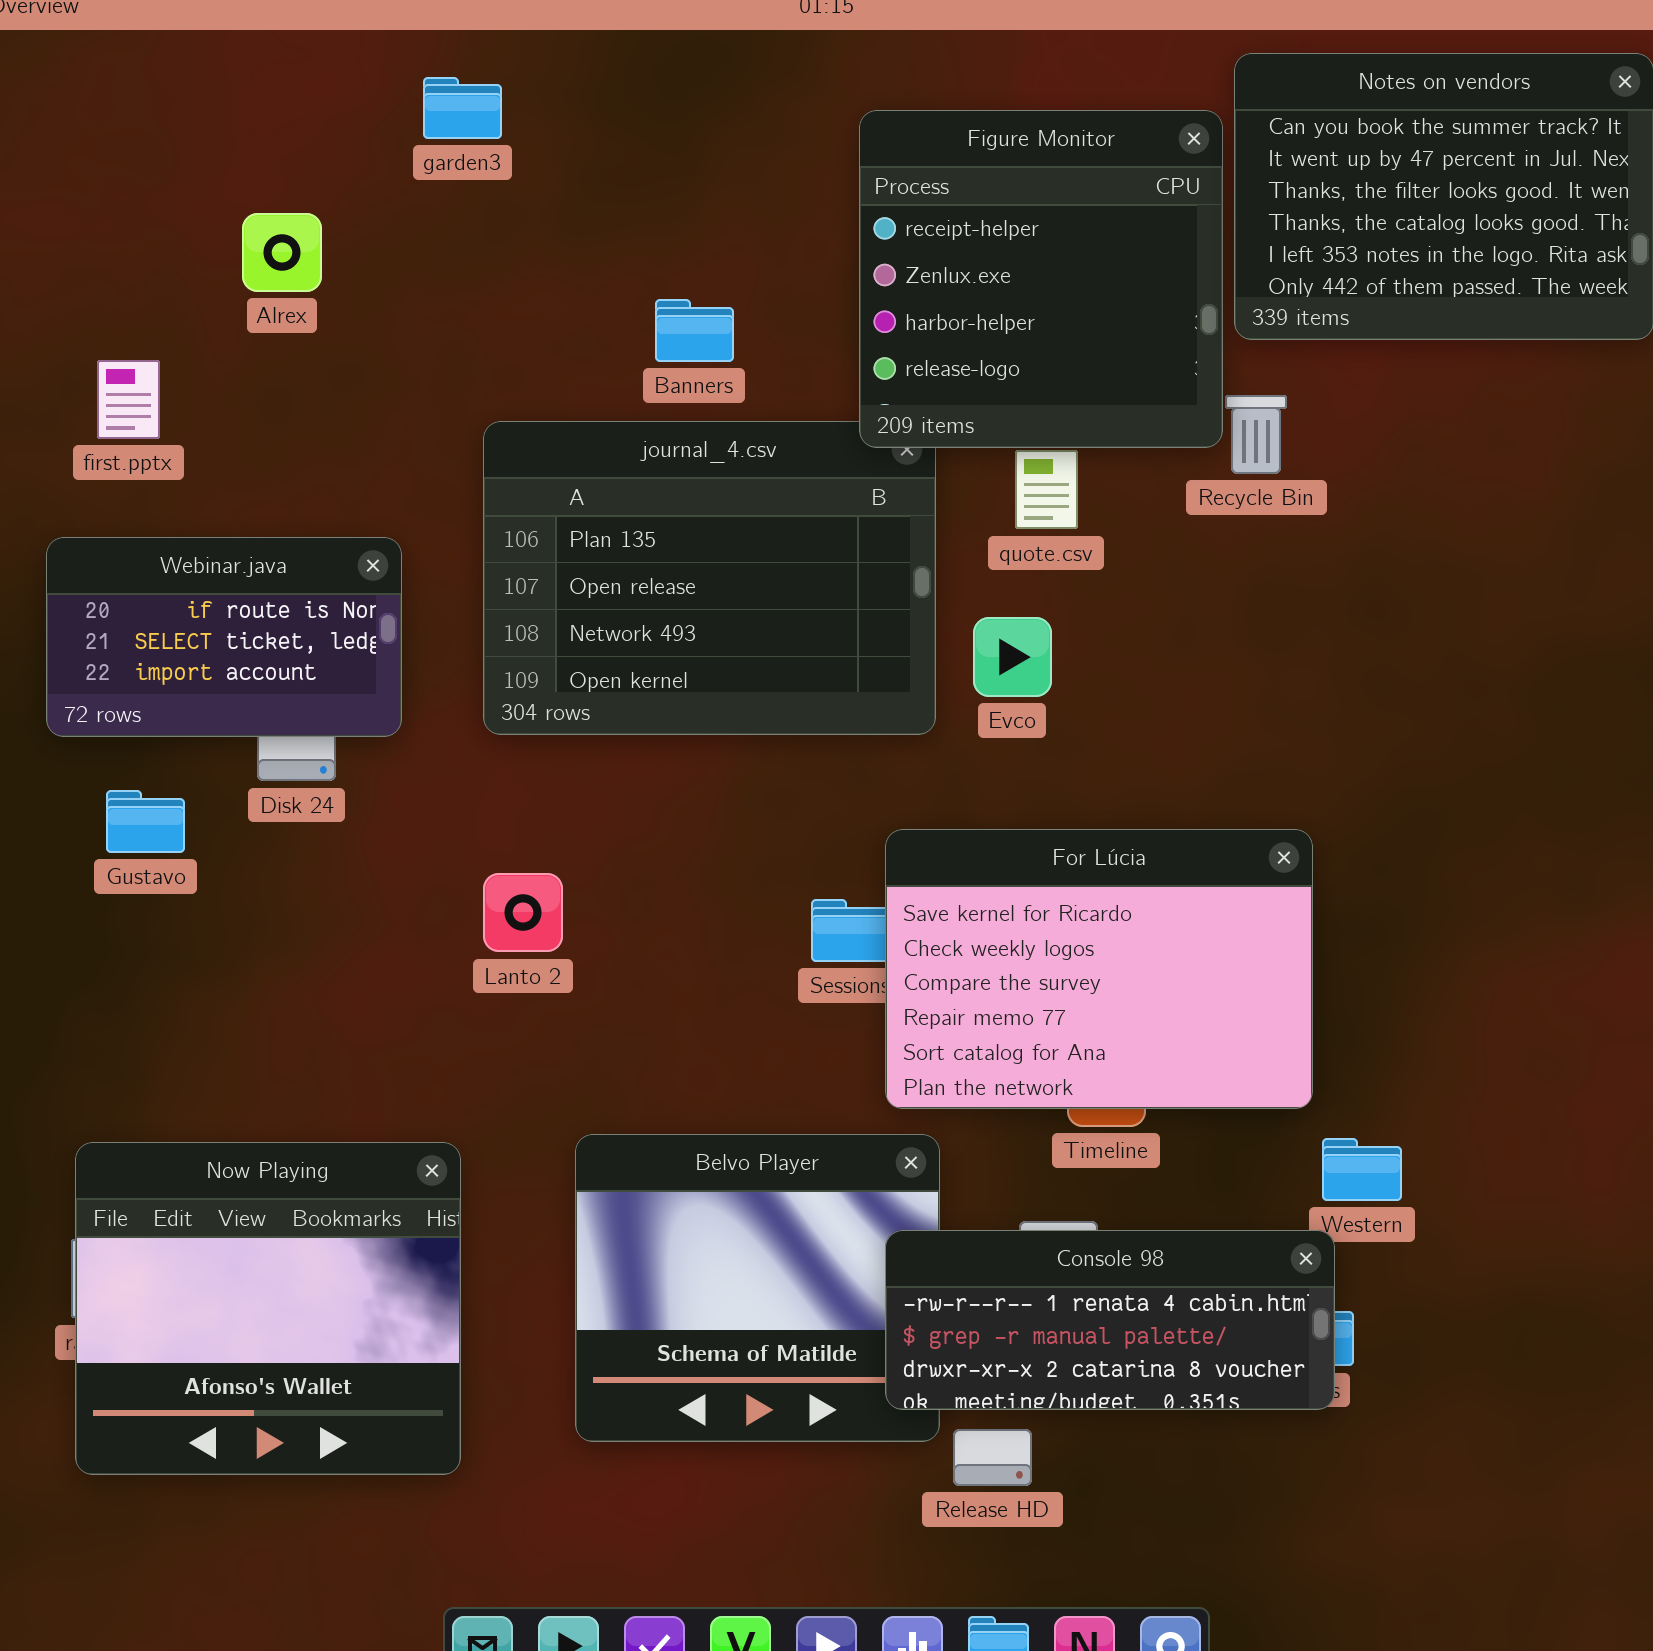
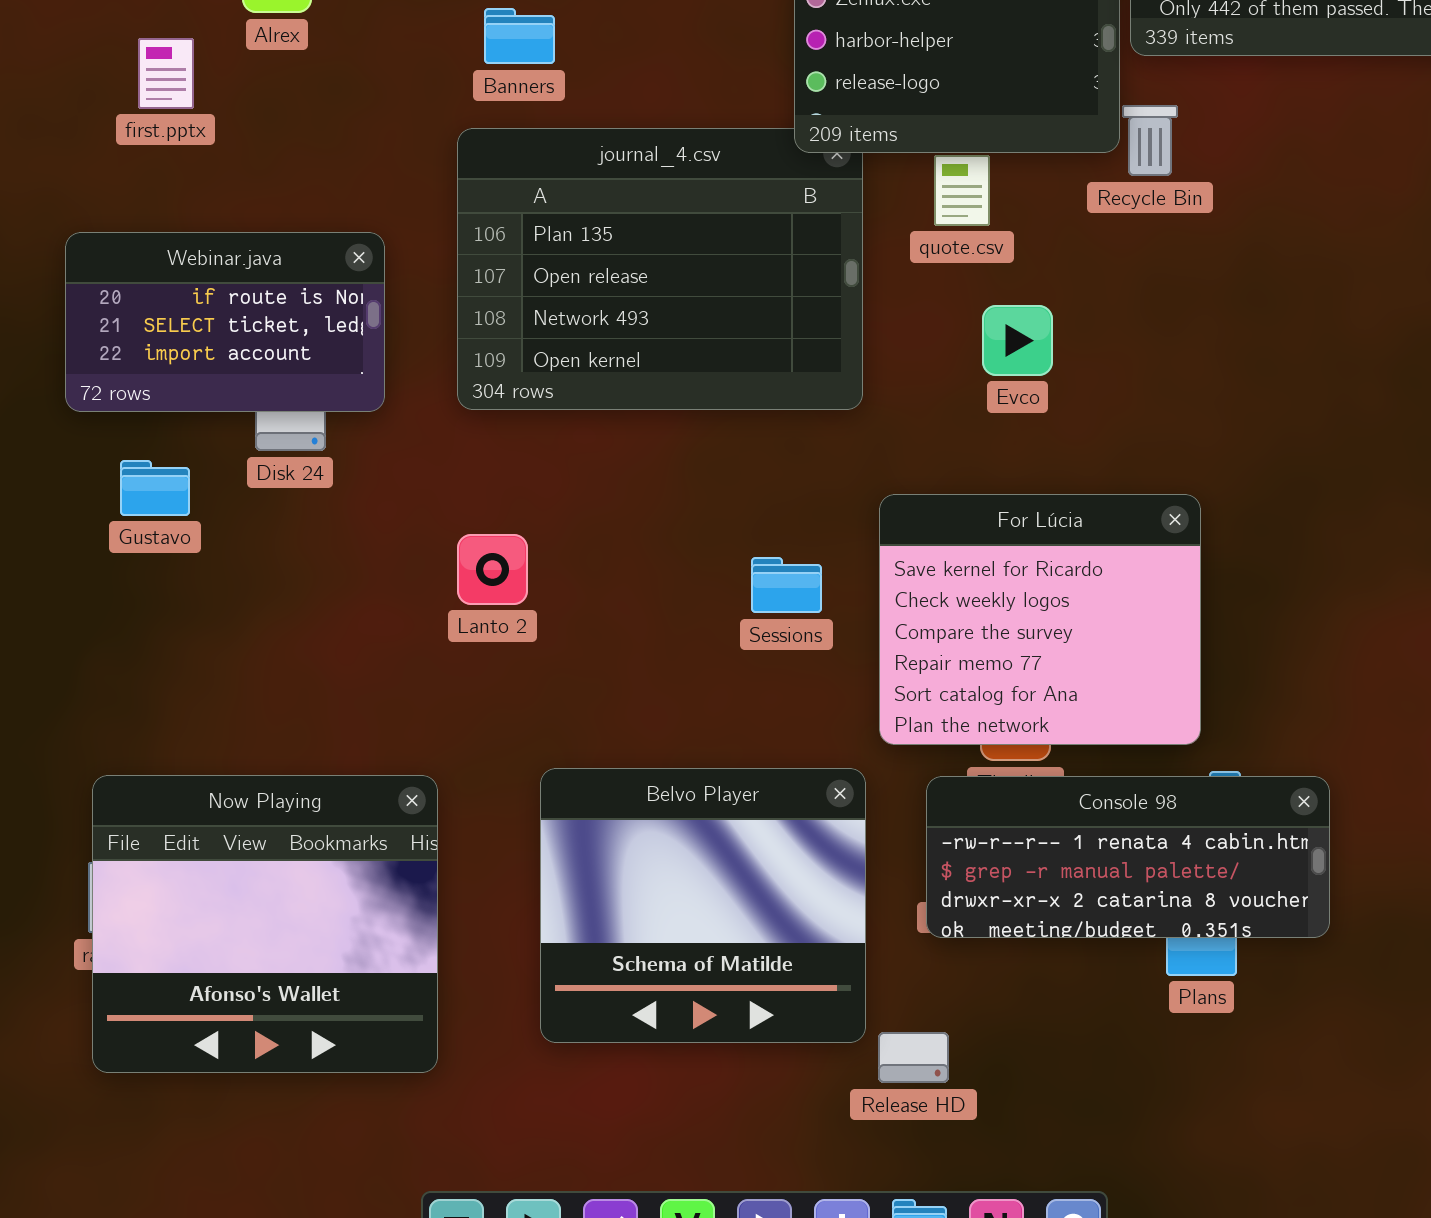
Banners: [655,299,734,362] -> [484,8,555,64], moved
first.pptx: [97,360,160,439] -> [138,38,194,109], moved
Evco: [973,617,1052,697] -> [982,305,1053,376], moved
For Lúcia: [885,829,1313,1109] -> [879,494,1201,745], resized
Console 98: [885,1230,1335,1410] -> [926,776,1330,938], moved

